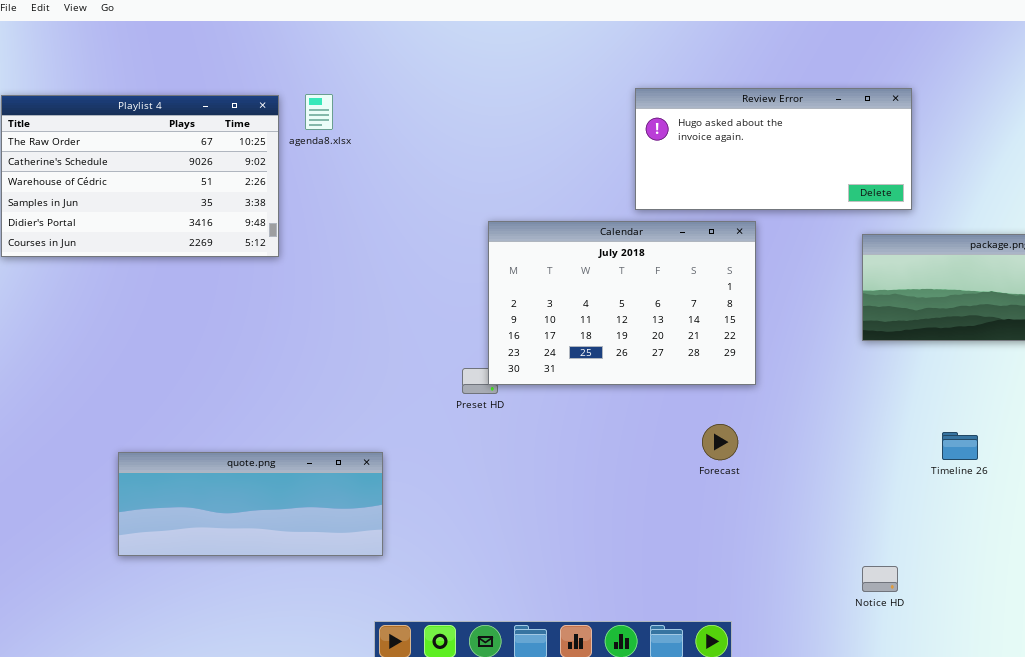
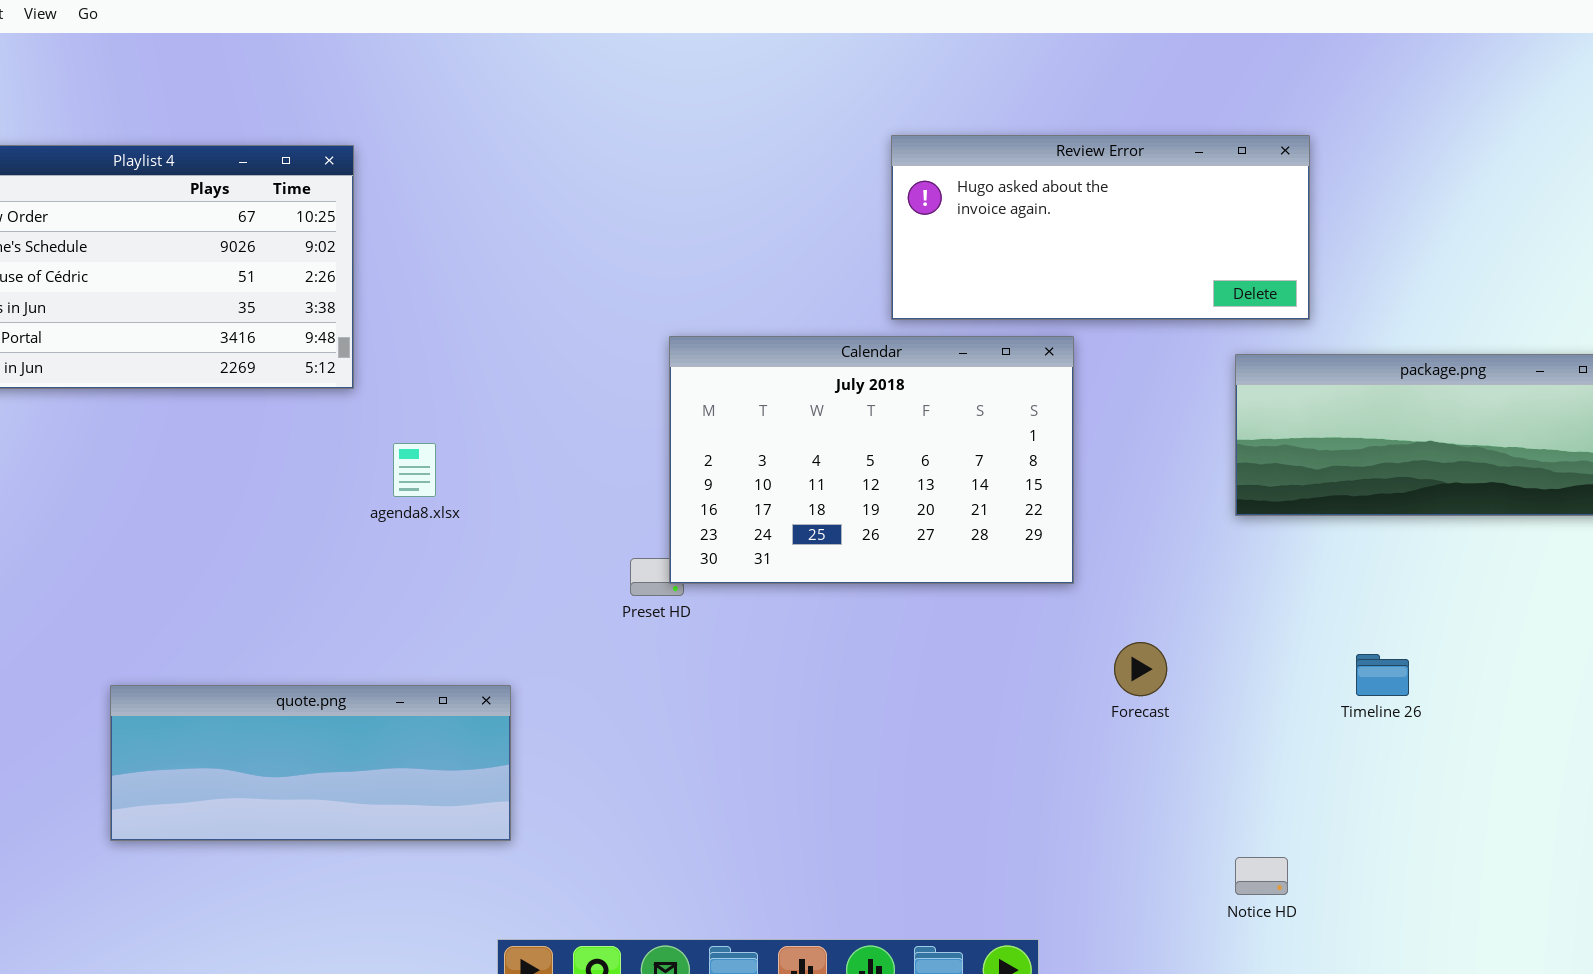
agenda8.xlsx: [305,94,333,130] -> [393,443,436,497], moved
Forecast: [702,424,738,460] -> [1114,642,1167,696], moved

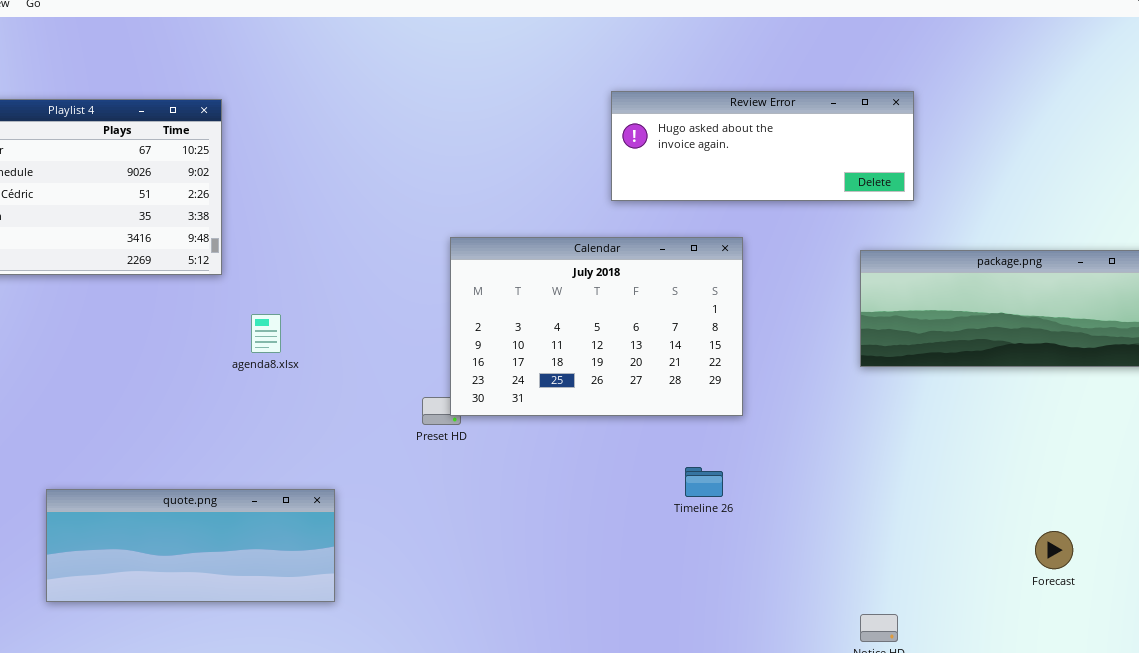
Review Error: [891,135,1310,320] -> [611,91,914,201], resized
Forecast: [1114,642,1167,696] -> [1035,531,1073,569], moved
Timeline 26: [1356,654,1409,696] -> [685,467,723,497], moved

